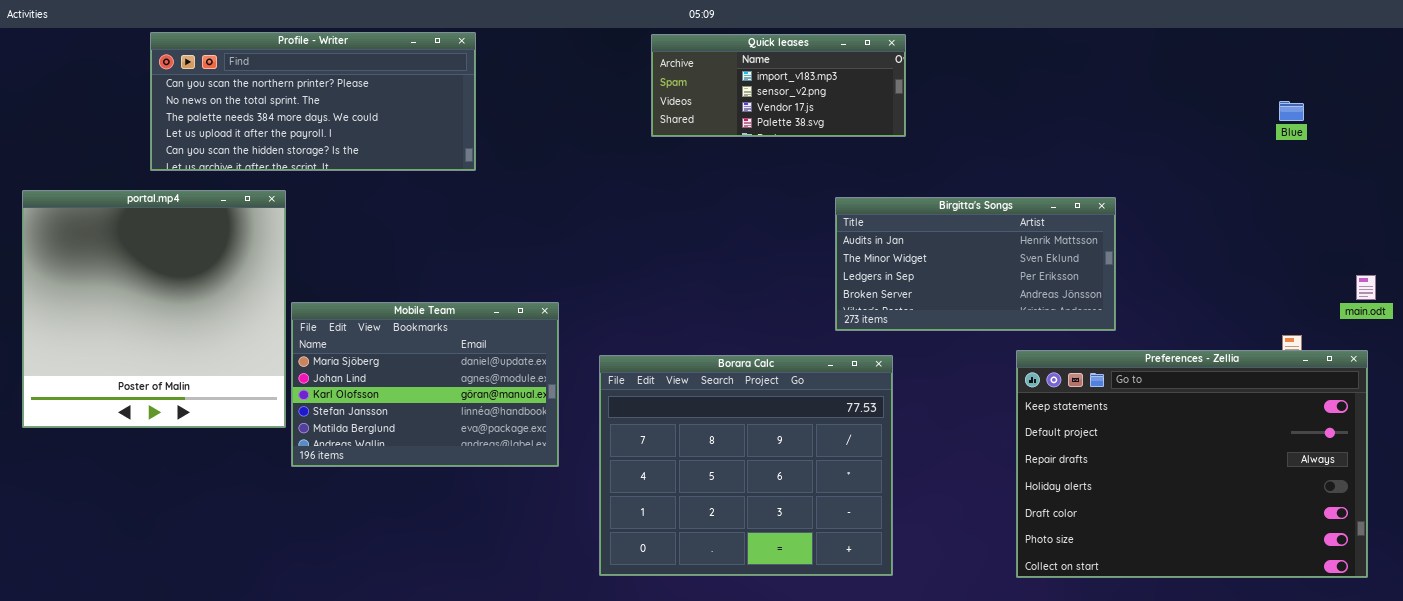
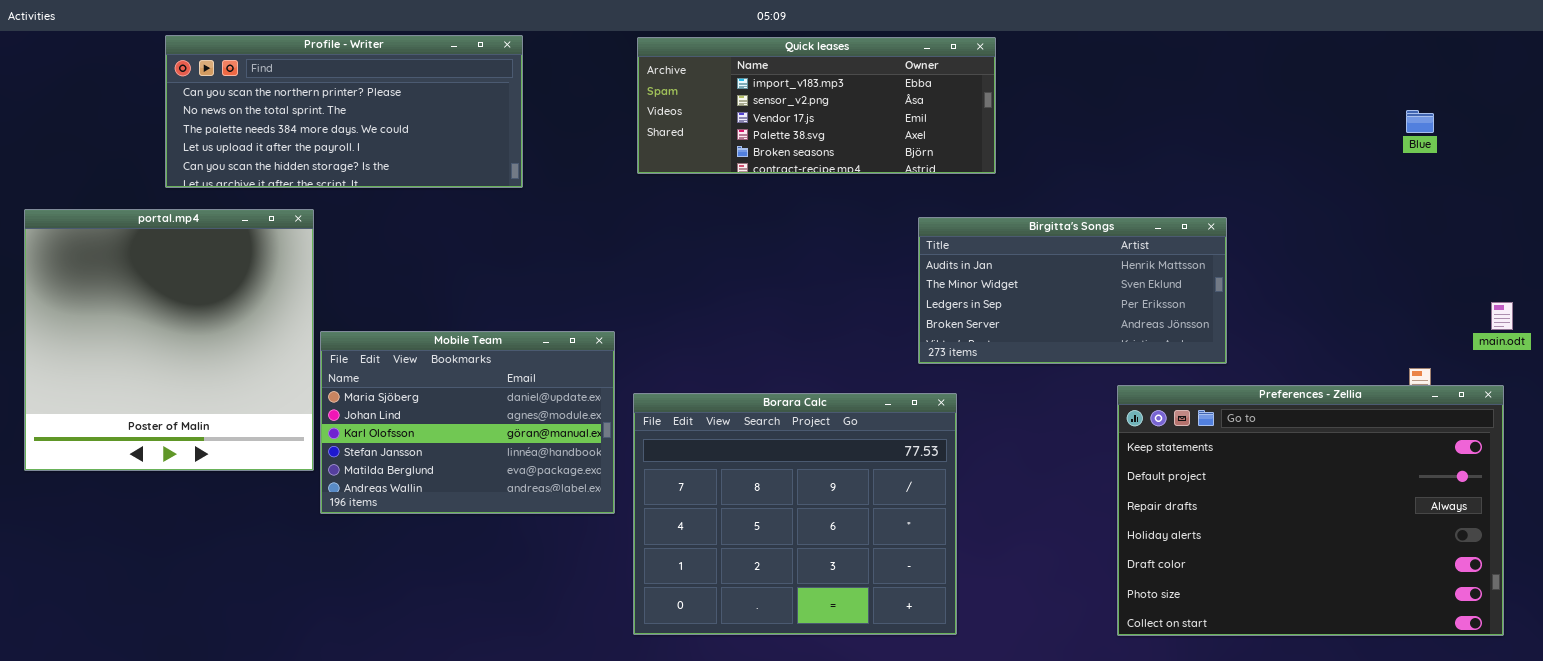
Quick leases: [651,34,906,137] -> [637,37,996,174], resized
Borara Calc: [599,355,893,576] -> [633,393,957,635], moved

